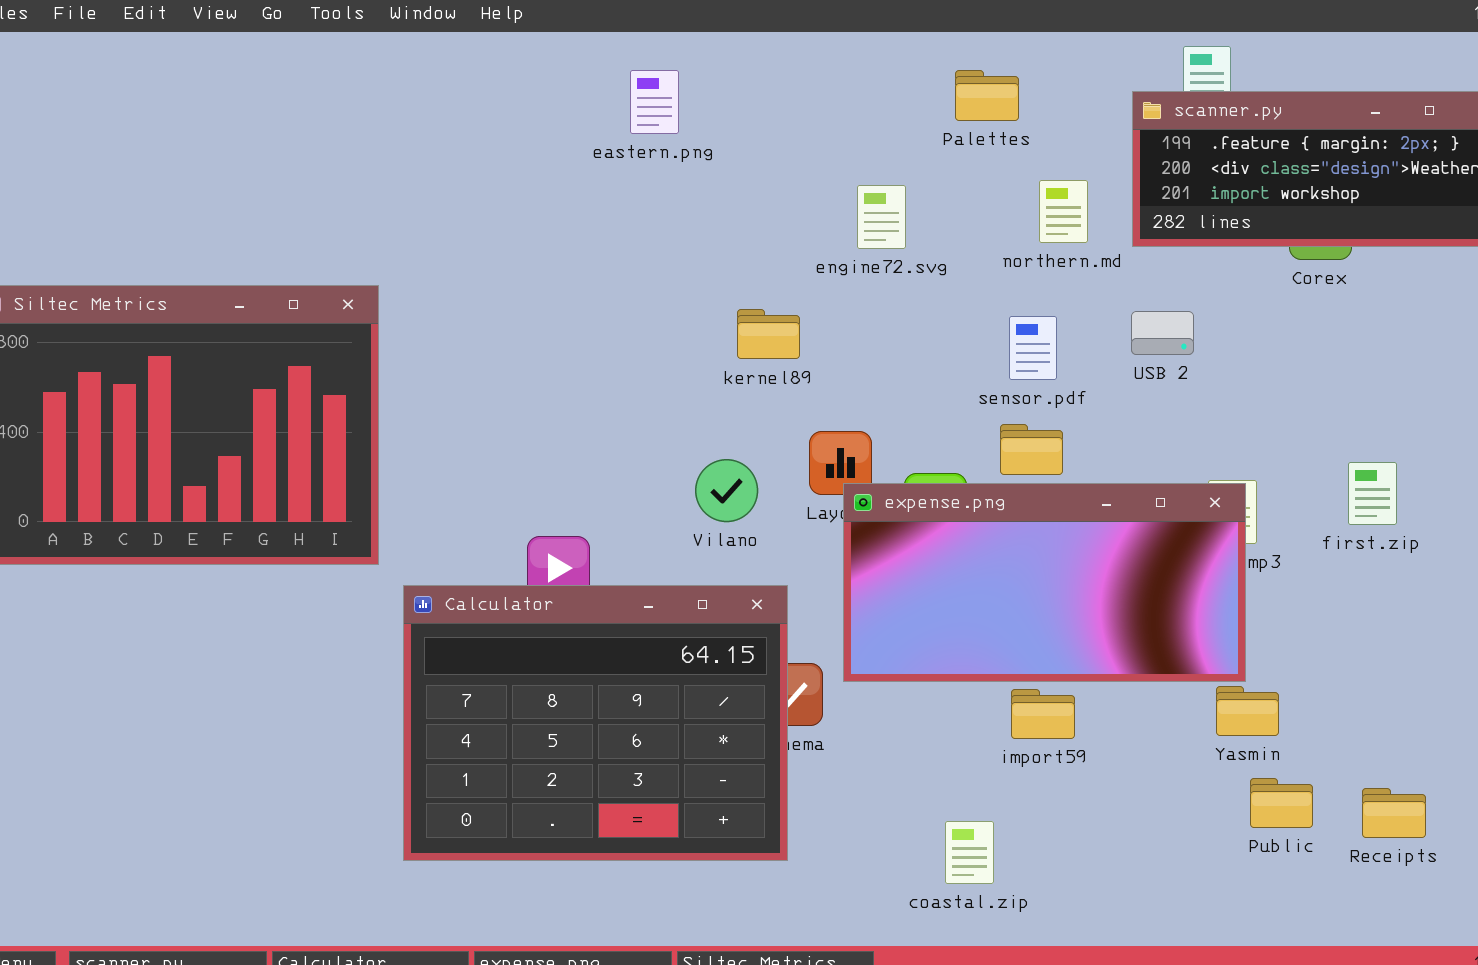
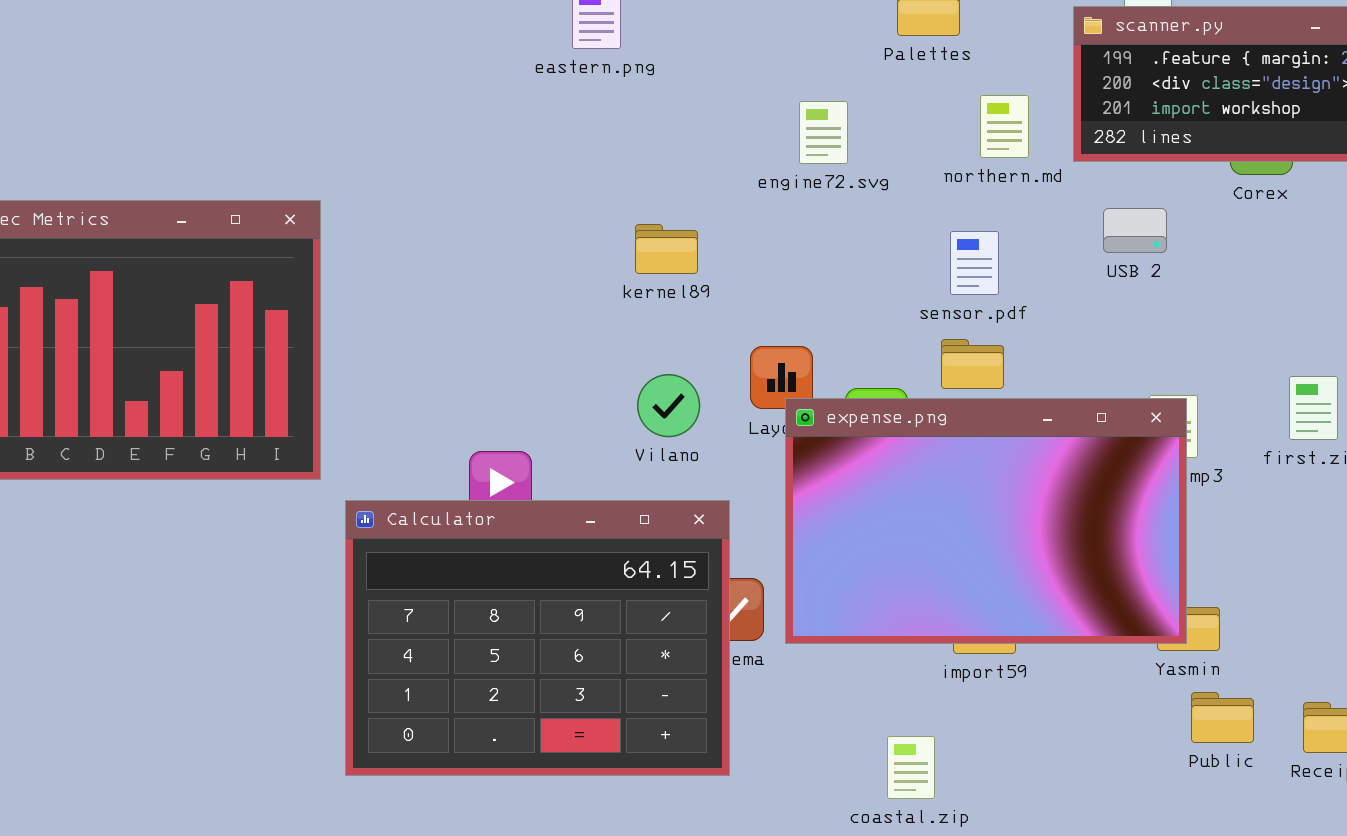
kernel89: [737,309,800,359] -> [635,224,698,274], moved
USB 2: [1131,311,1194,355] -> [1103,208,1167,253], moved
expense.png: [843,483,1246,682] -> [785,398,1187,644], resized

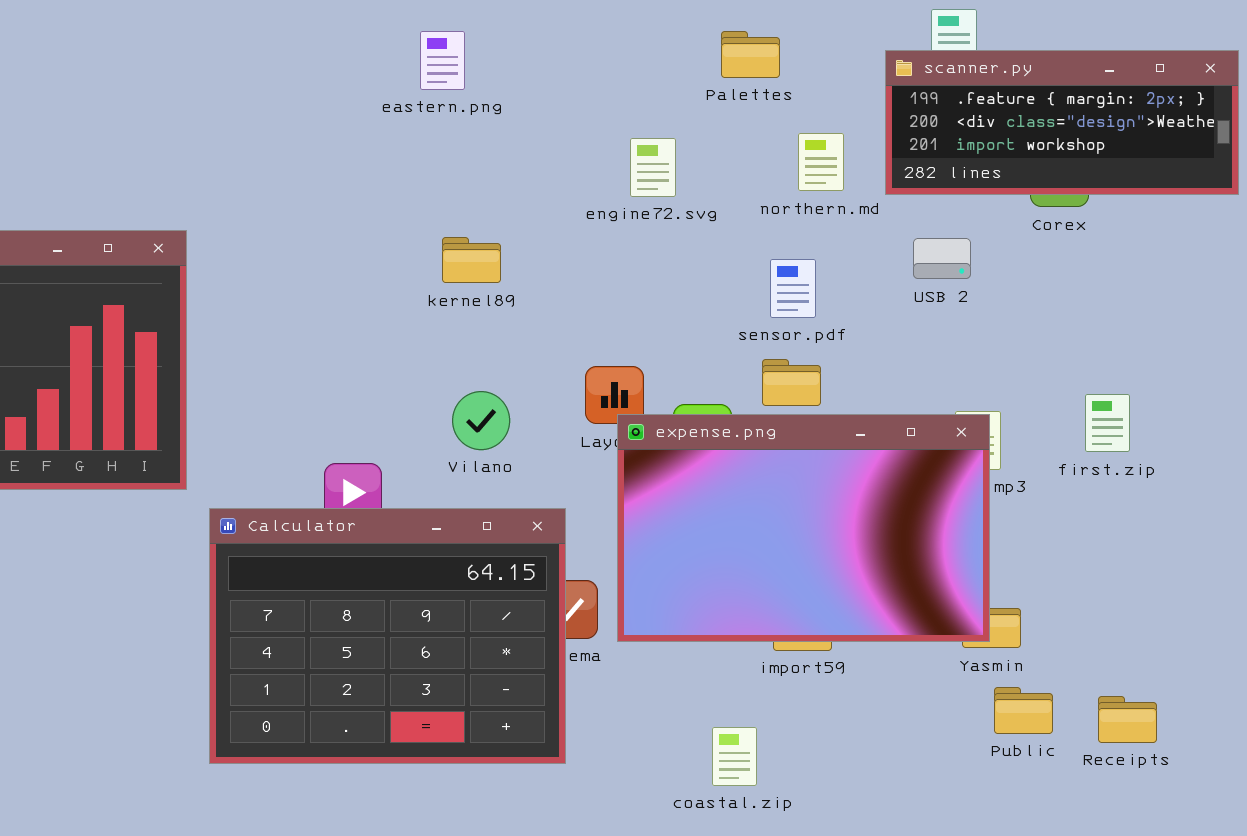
kernel89: [635,224,698,274] -> [442,237,501,283], moved
Vilano: [637,374,700,437] -> [452,391,510,450], moved

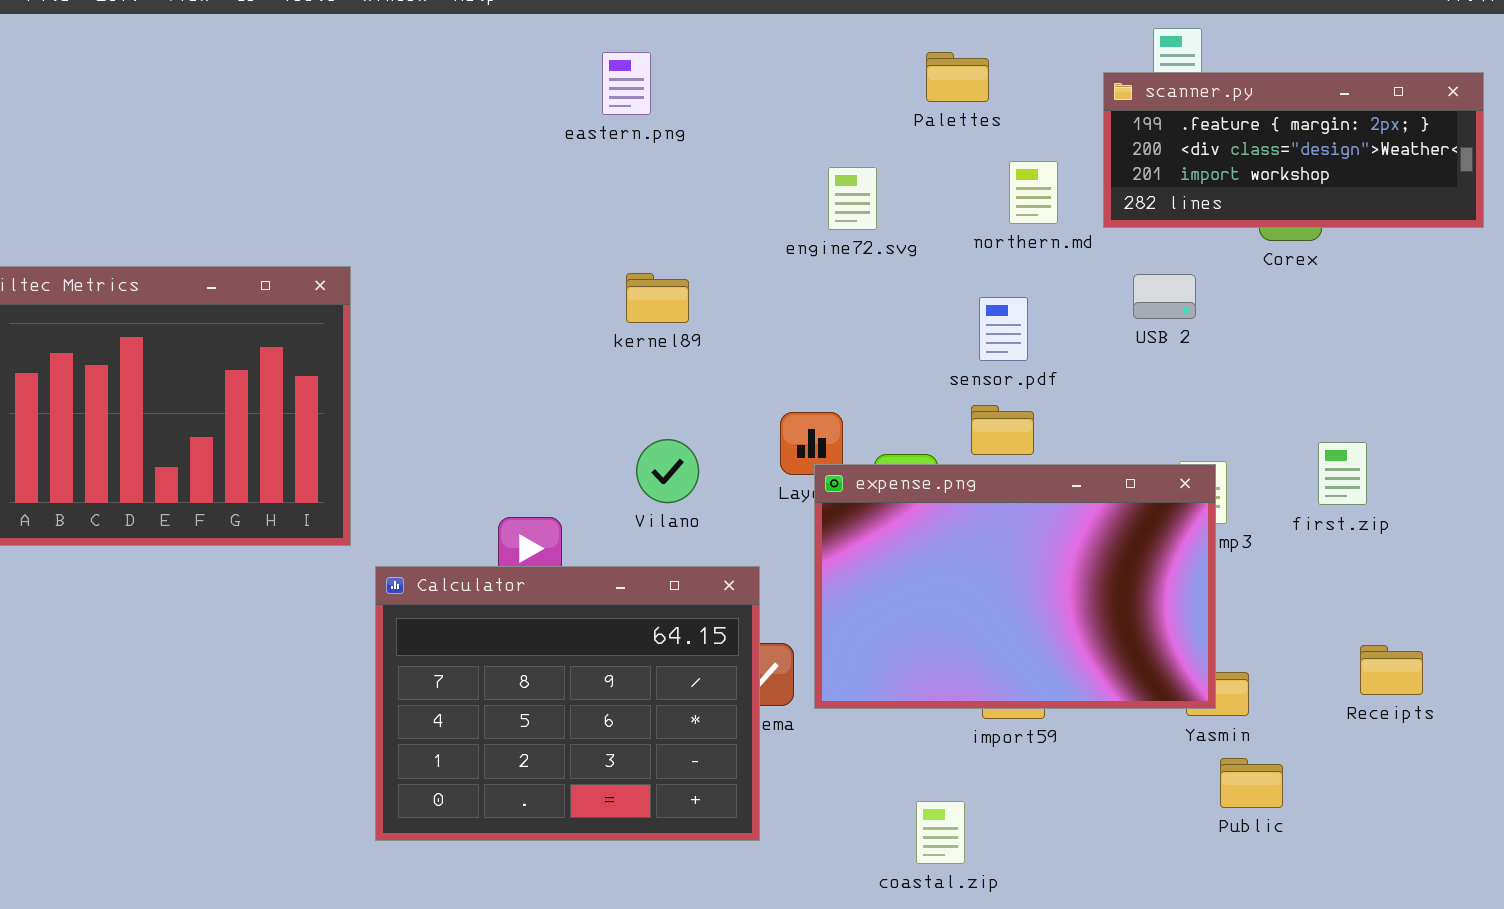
Receipts: [1098,696,1157,743] -> [1360,645,1423,695], moved

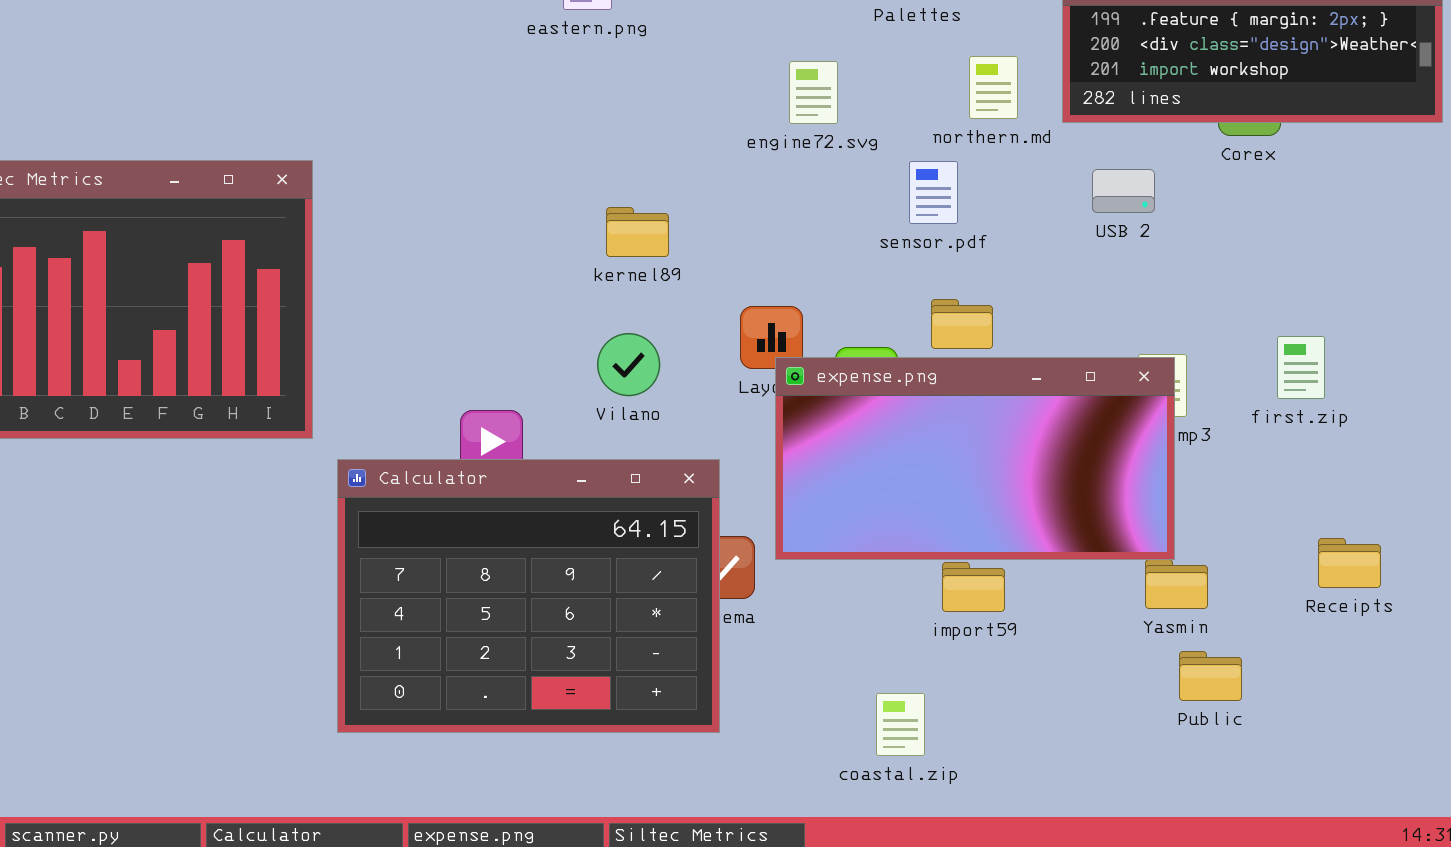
kernel89: [626,273,689,323] -> [606,207,669,257], moved
sensor.pdf: [979,297,1028,361] -> [909,161,958,224], moved
expense.png: [814,464,1216,709] -> [775,357,1175,560], resized

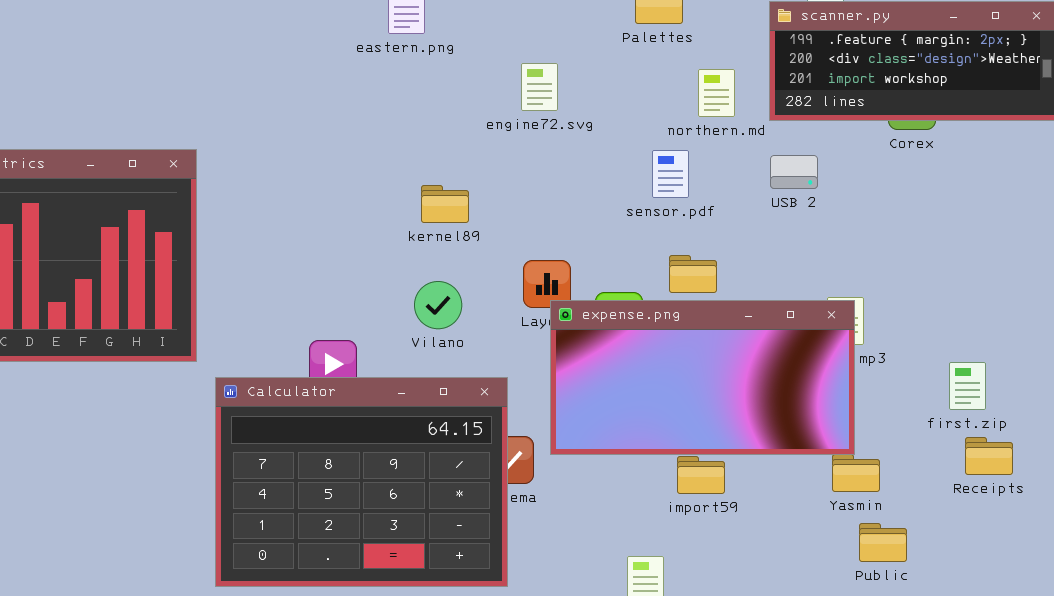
engine72.svg: [789,61,838,124] -> [521,63,558,111], moved
USB 2: [1092,169,1155,213] -> [770,155,818,189], moved
first.zip: [1277,336,1325,399] -> [949,362,986,410], moved

